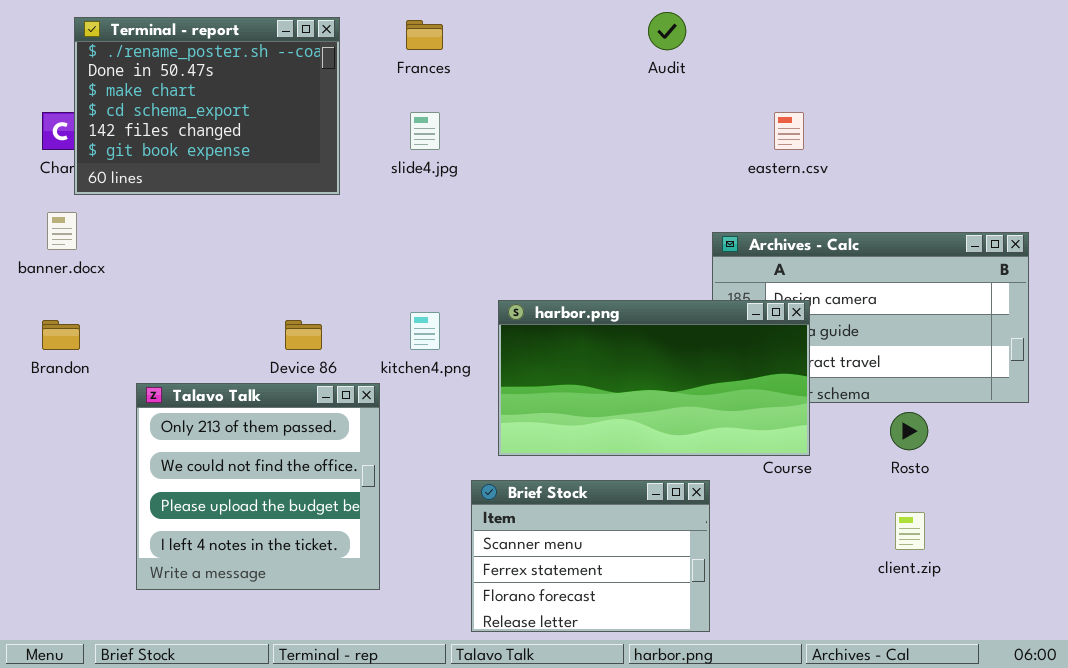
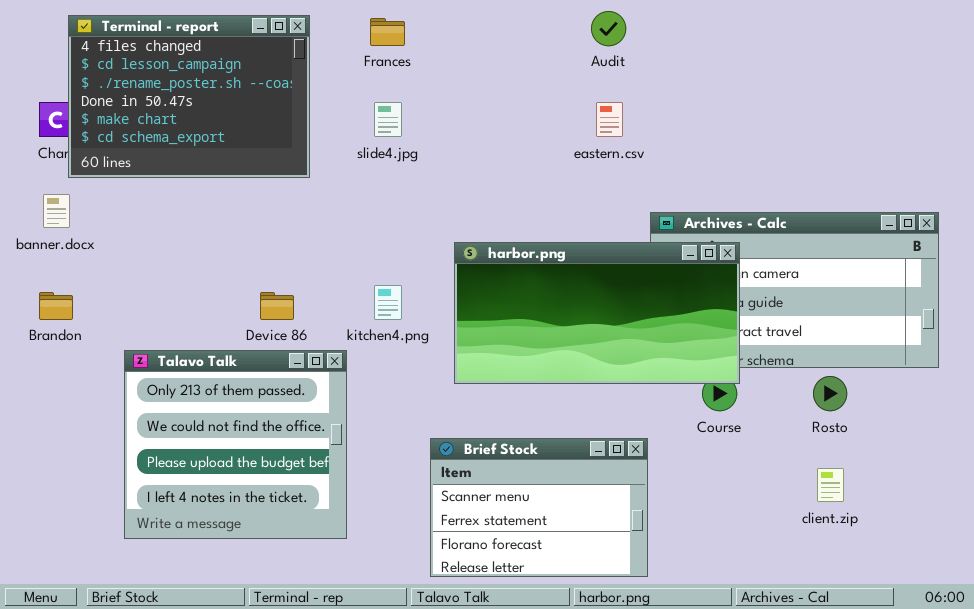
Terminal - report: [74,17,340,195] -> [68,15,310,178], scrolled up 2 rows
eastern.csv: [774,112,804,150] -> [596,102,623,137], moved
harbor.png: [498,300,810,456] -> [454,242,740,384], moved

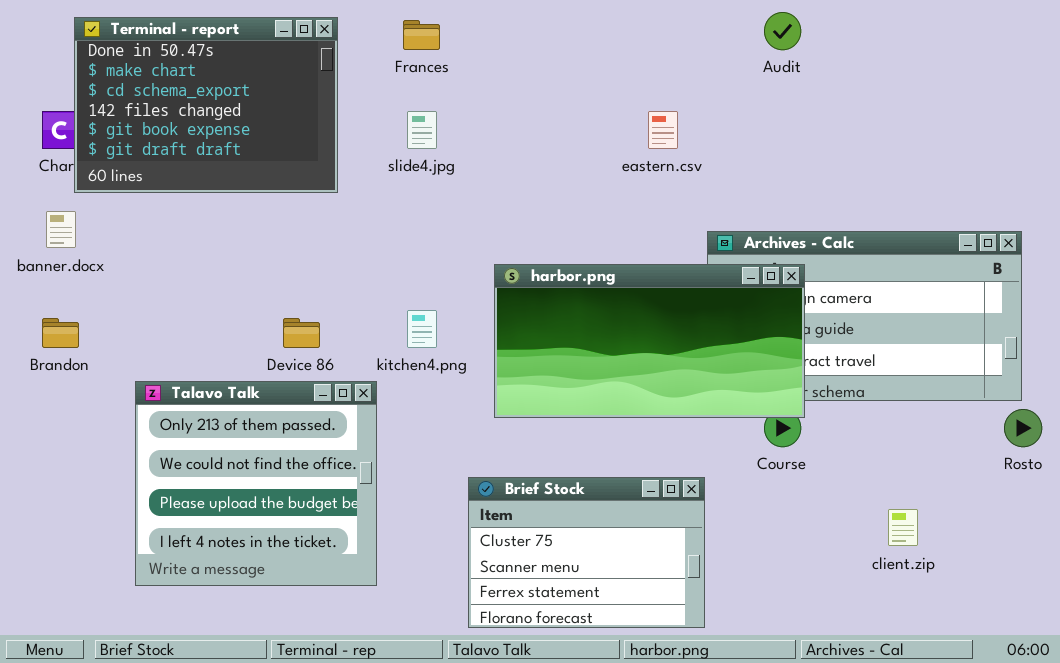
Audit: [591,11,626,46] -> [764,12,801,50], moved
Terminal - report: [68,15,310,178] -> [74,17,338,193], scrolled down 3 rows
Rosto: [813,376,847,411] -> [1004,409,1042,447], moved
Brief Stock: [430,438,648,577] -> [468,477,705,628], scrolled up 1 row

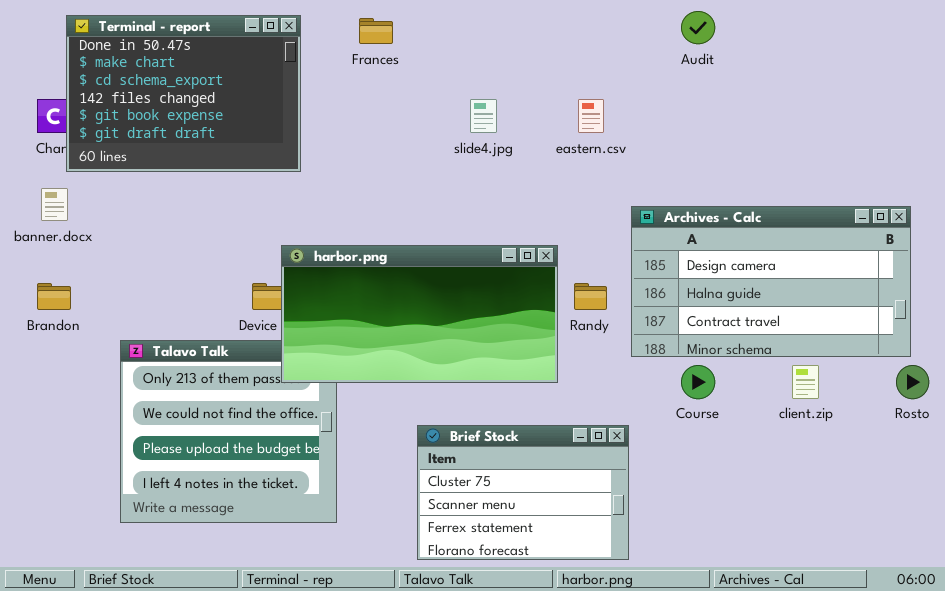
slide4.jpg: [407,111,437,149] -> [470,99,497,133], moved
harbor.png: [494,264,805,418] -> [281,245,558,383], moved
client.zip: [888,509,918,546] -> [792,365,819,399], moved

